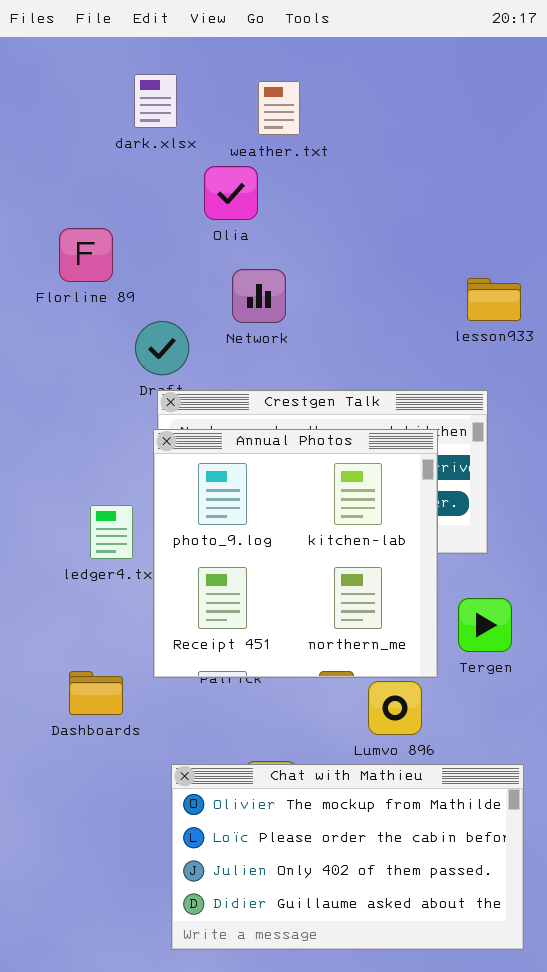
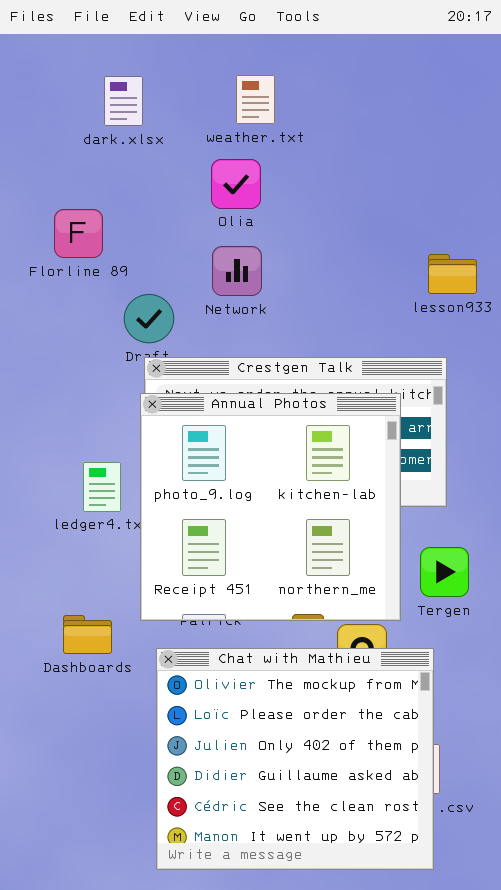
dark.xlsx: [134,74,177,128] -> [104,76,143,126], moved
Olia: [204,166,258,220] -> [211,159,261,209], moved
Chat with Mathieu: [171,764,524,950] -> [156,648,434,870], resized

